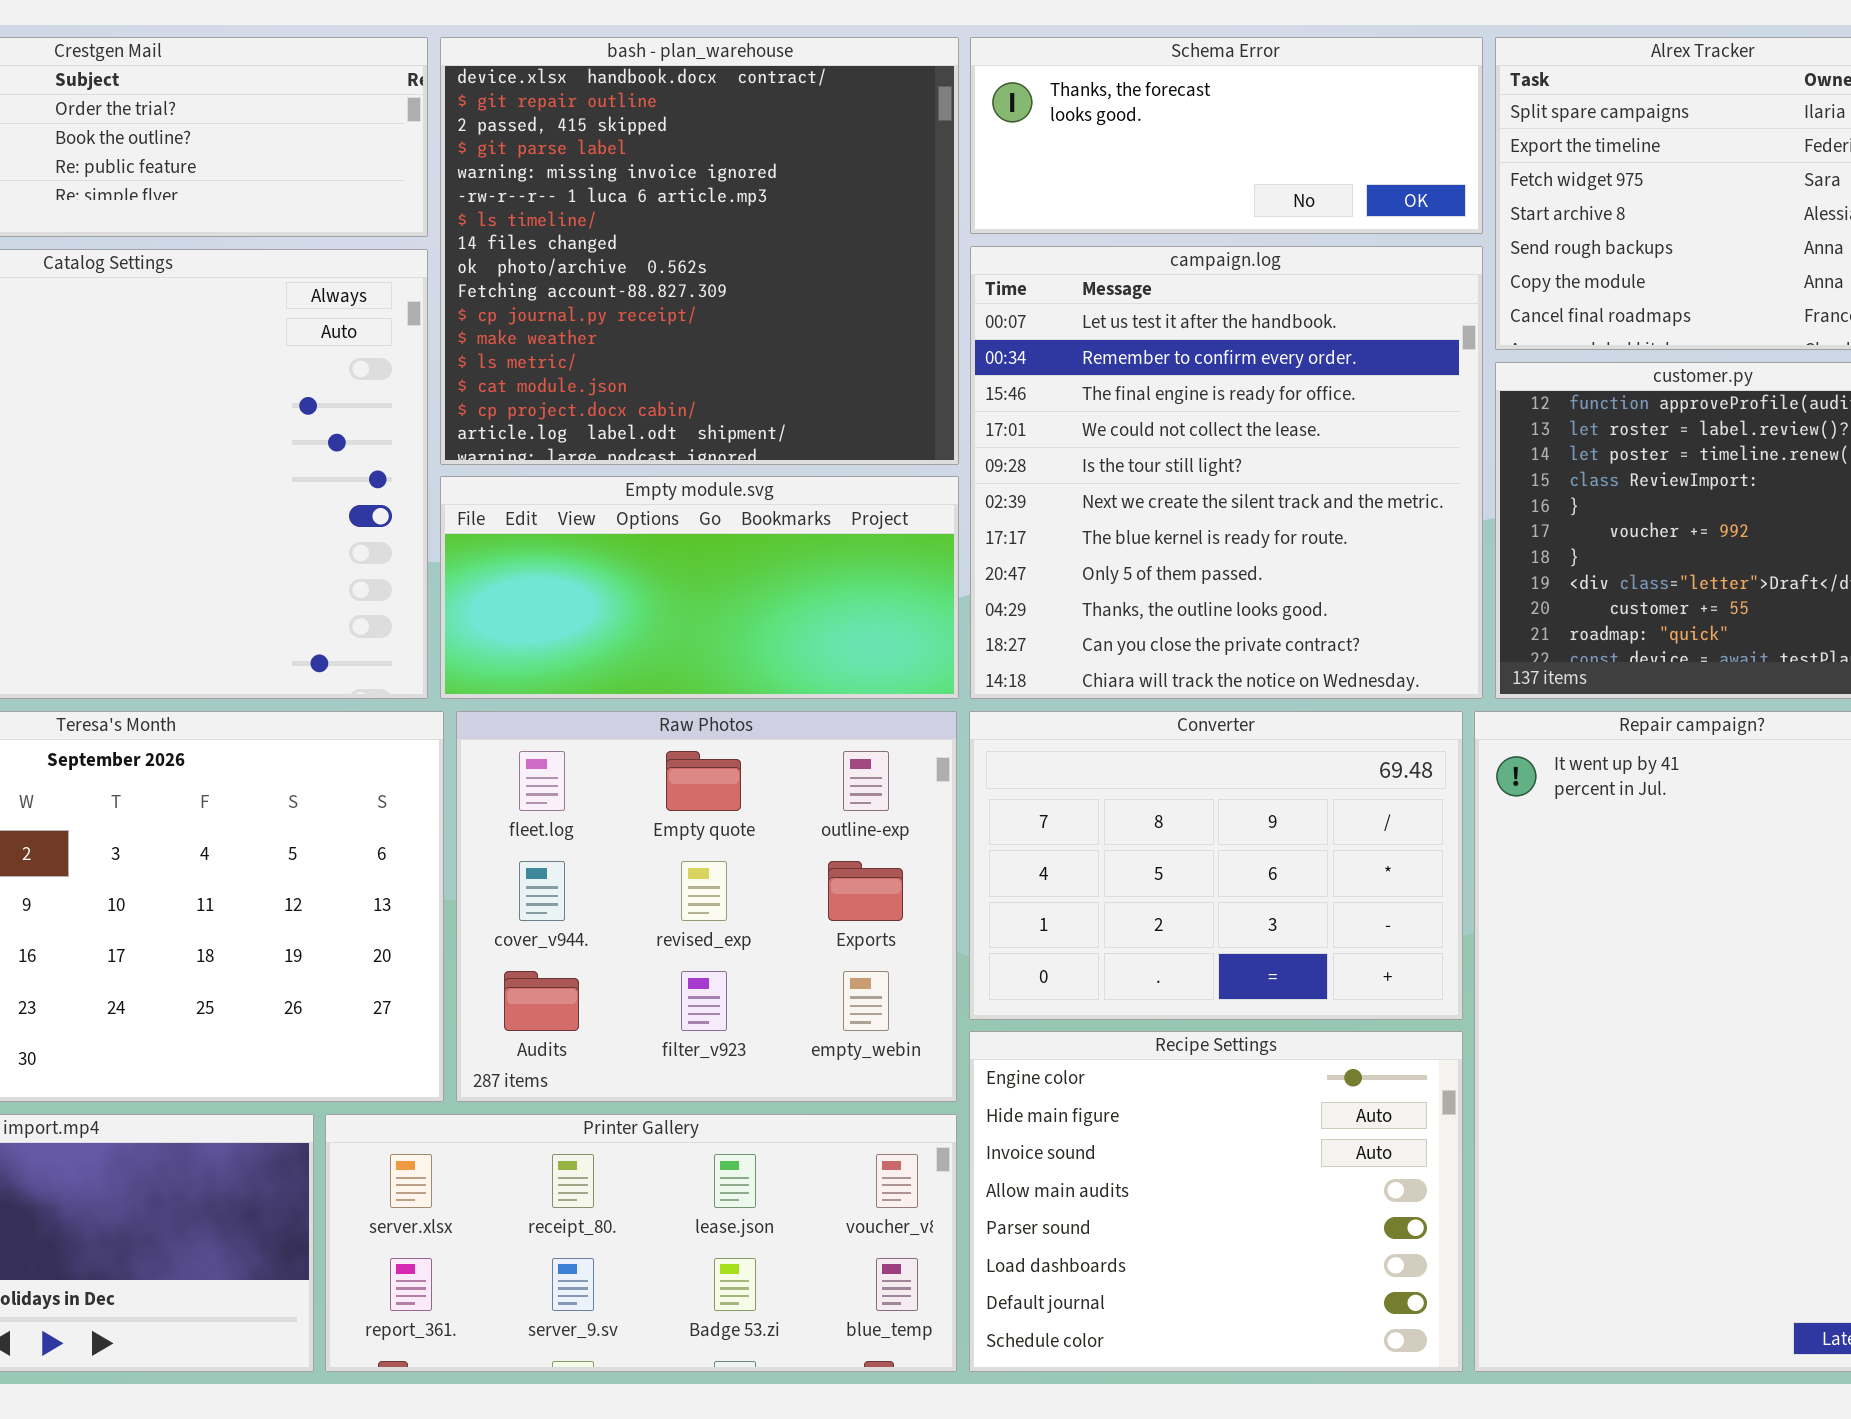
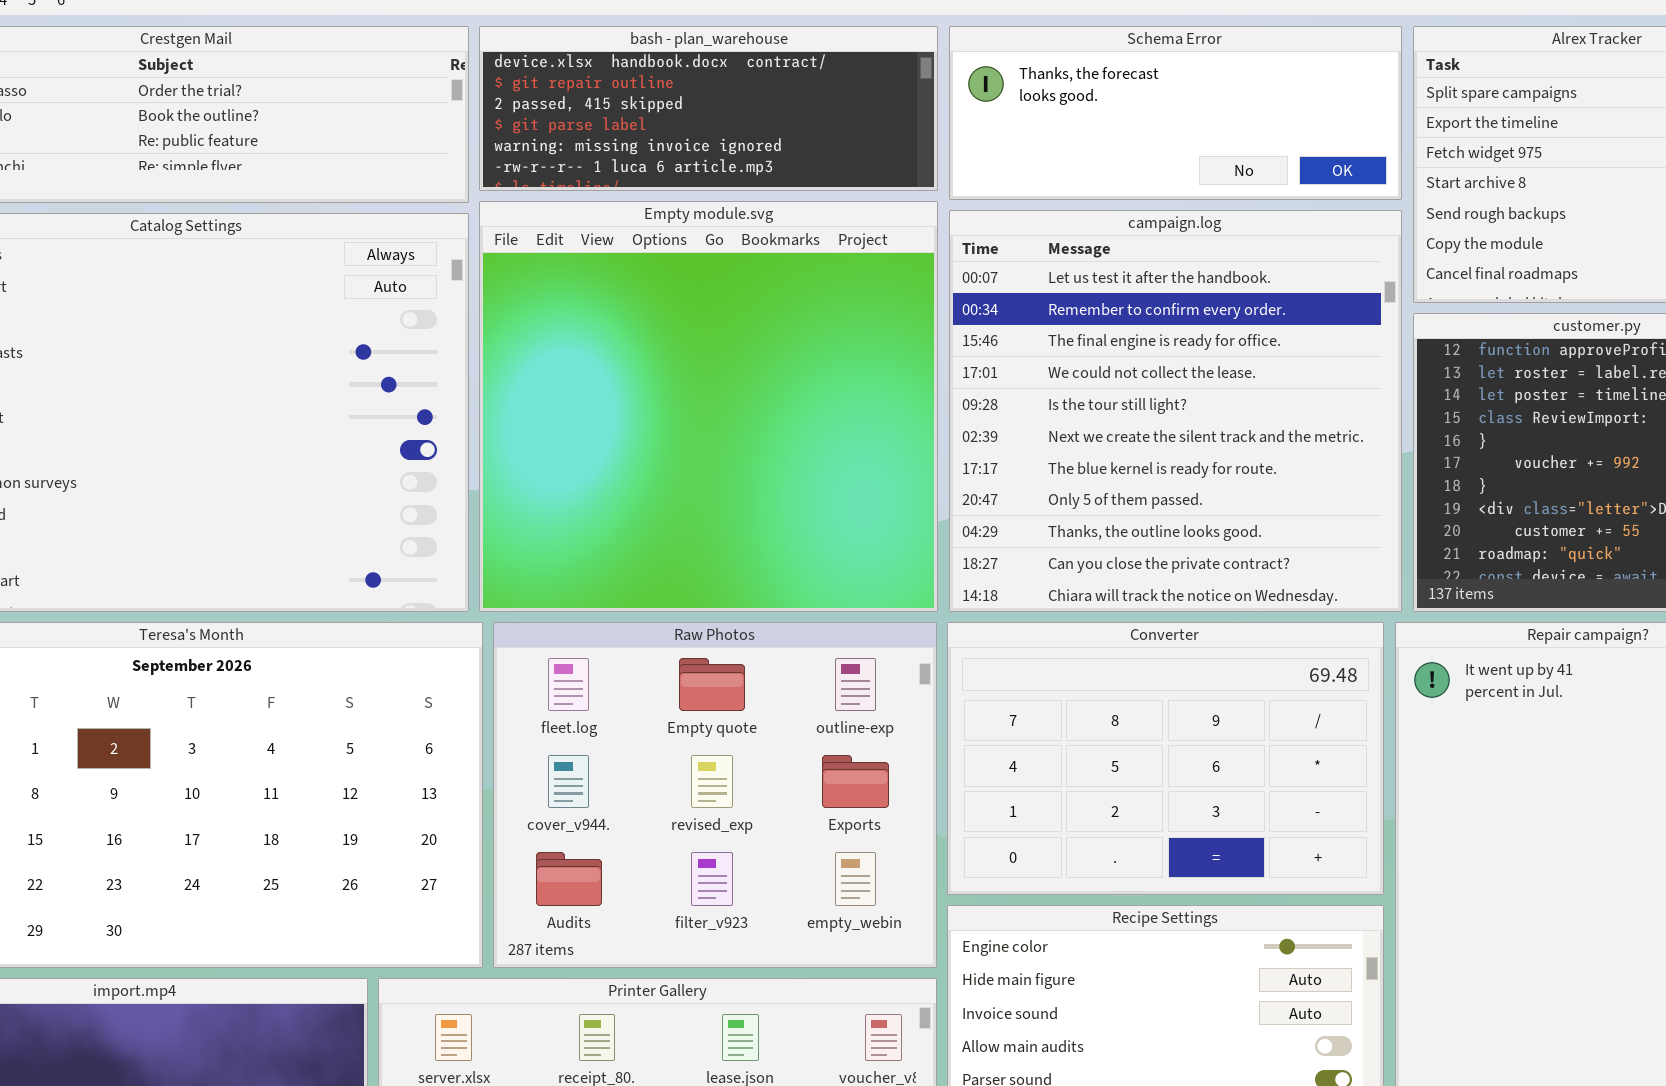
bash - plan_warehouse: [440,37,959,465] -> [479,26,938,191], resized
Empty module.svg: [440,476,959,699] -> [479,201,938,612], resized

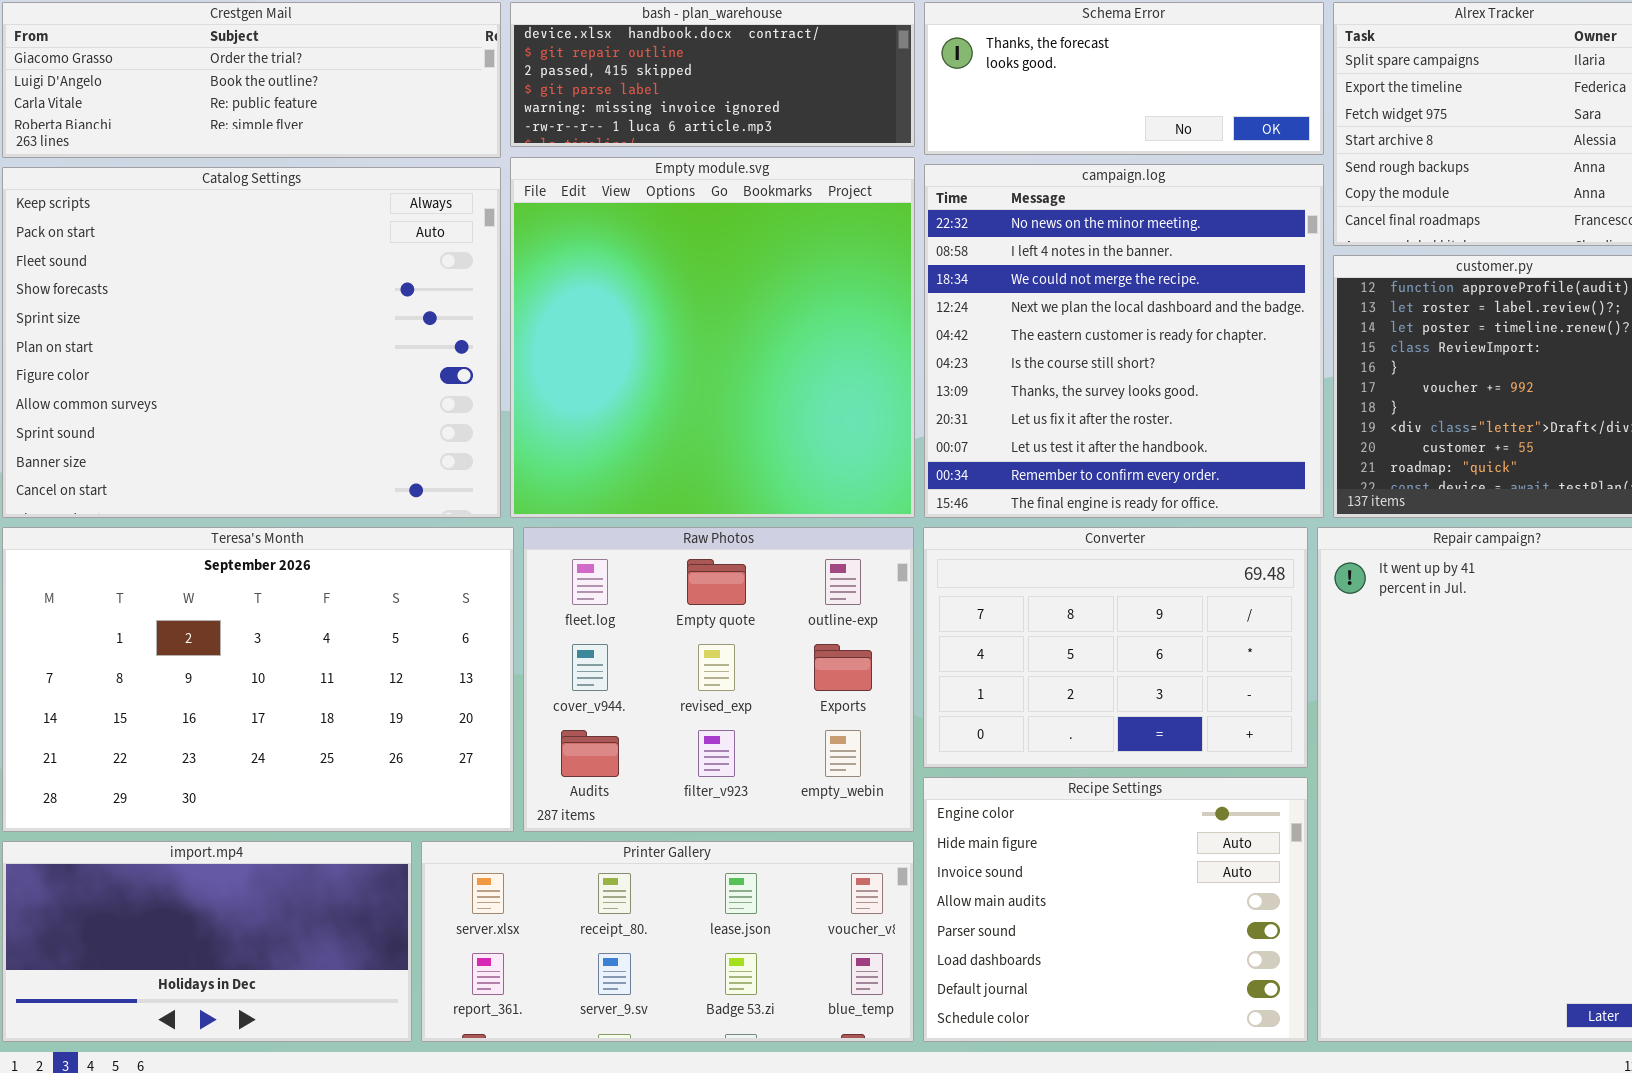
campaign.log: [949,210,1402,612] -> [924,164,1324,518], scrolled up 8 rows

